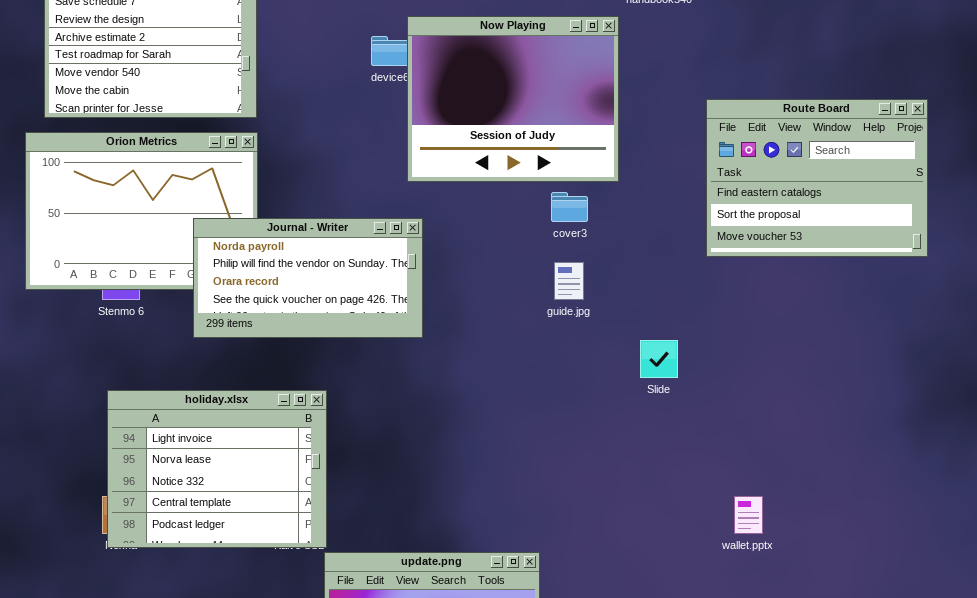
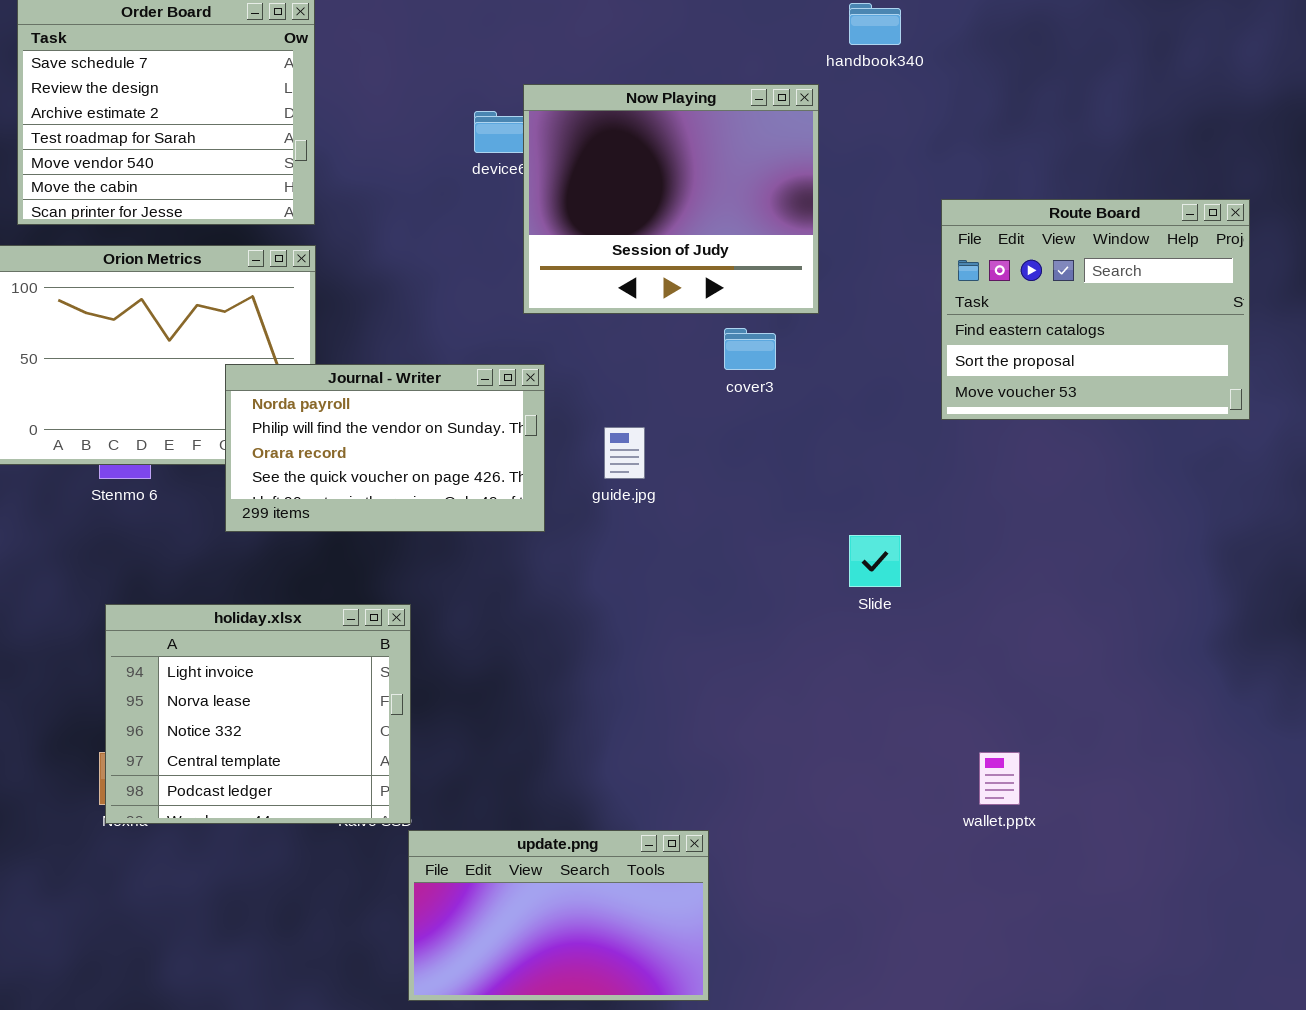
guide.jpg: [554,262,584,300] -> [604,427,645,479], moved

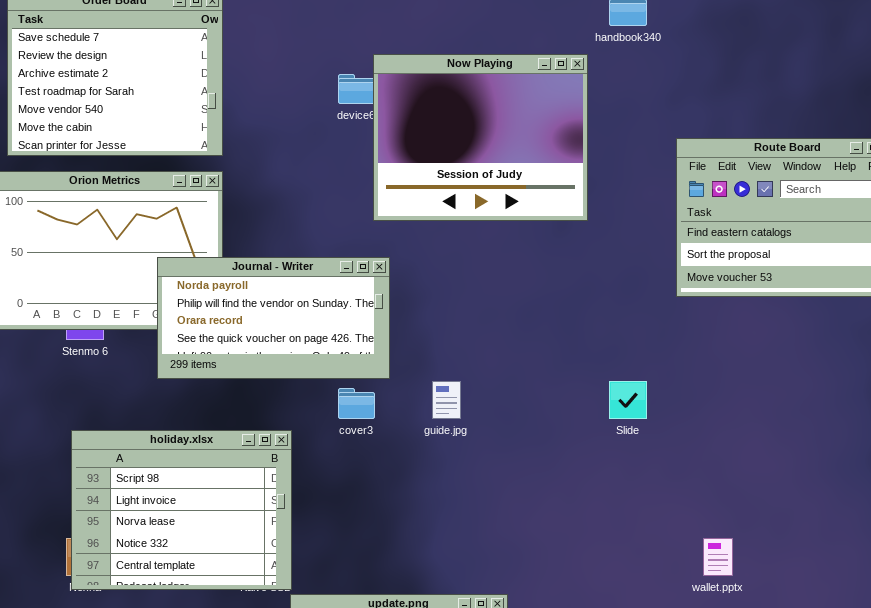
cover3: [724,328,776,370] -> [338,388,375,419], moved
guide.jpg: [604,427,645,479] -> [432,381,461,419], moved
holiday.xlsx: [105,604,411,824] -> [71,430,292,590], scrolled up 1 row

